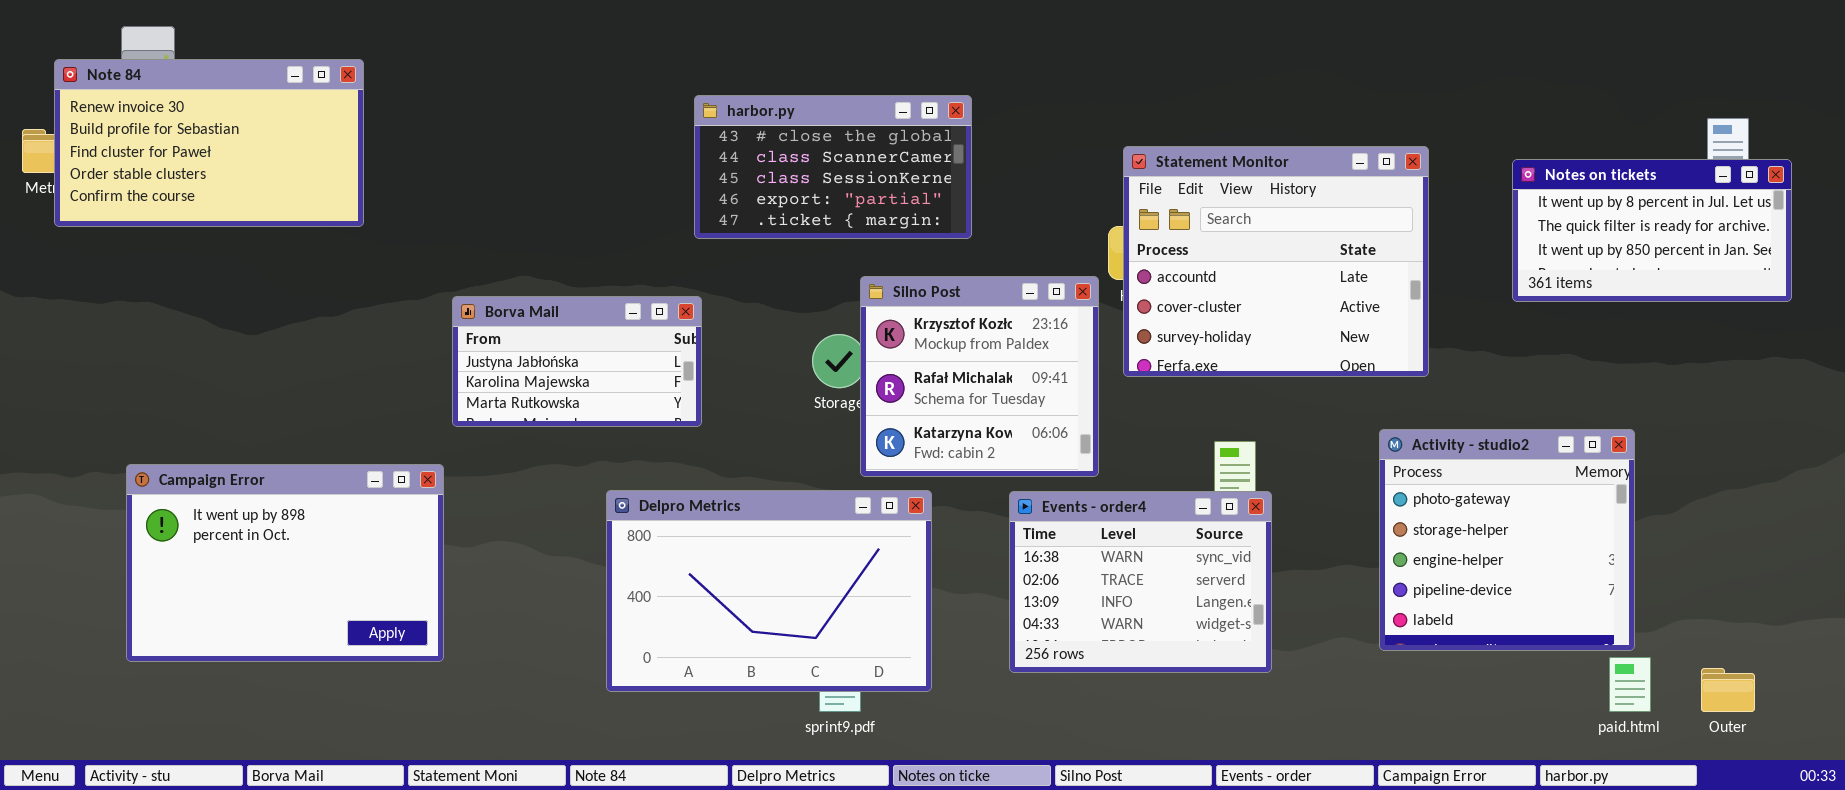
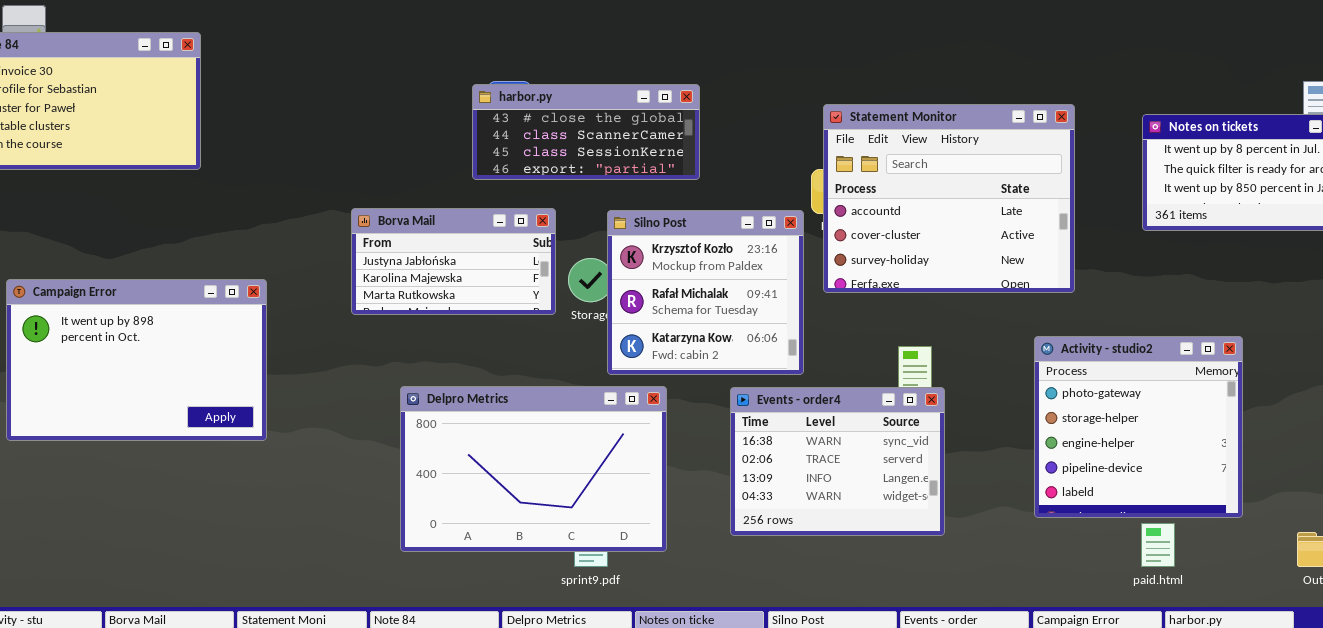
harbor.py: [694,95,972,239] -> [472,84,700,180], resized
Borva Mail: [452,296,702,427] -> [351,208,556,315], moved
Campaign Error: [126,464,444,662] -> [6,279,267,441], moved
paid.html: [1609,657,1651,712] -> [1141,523,1175,567], moved

